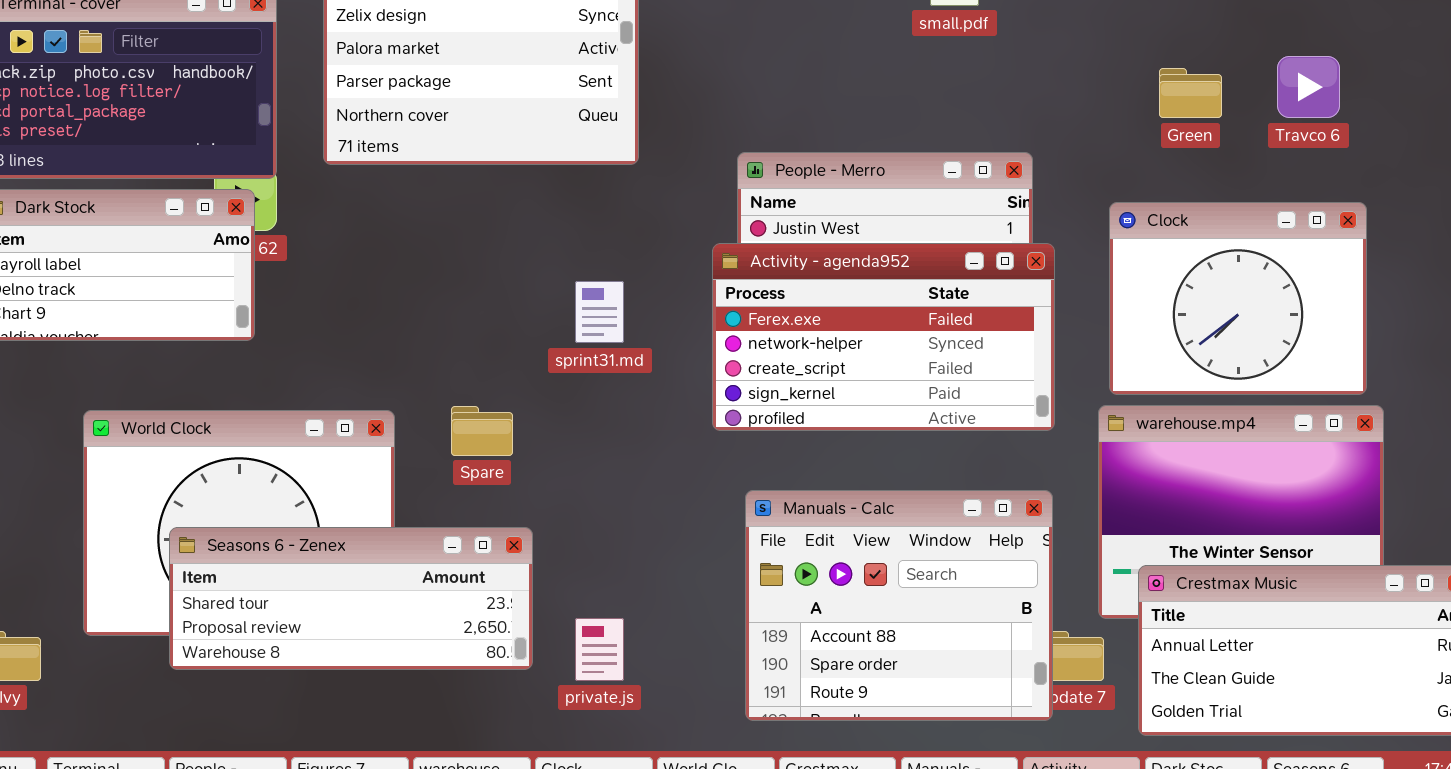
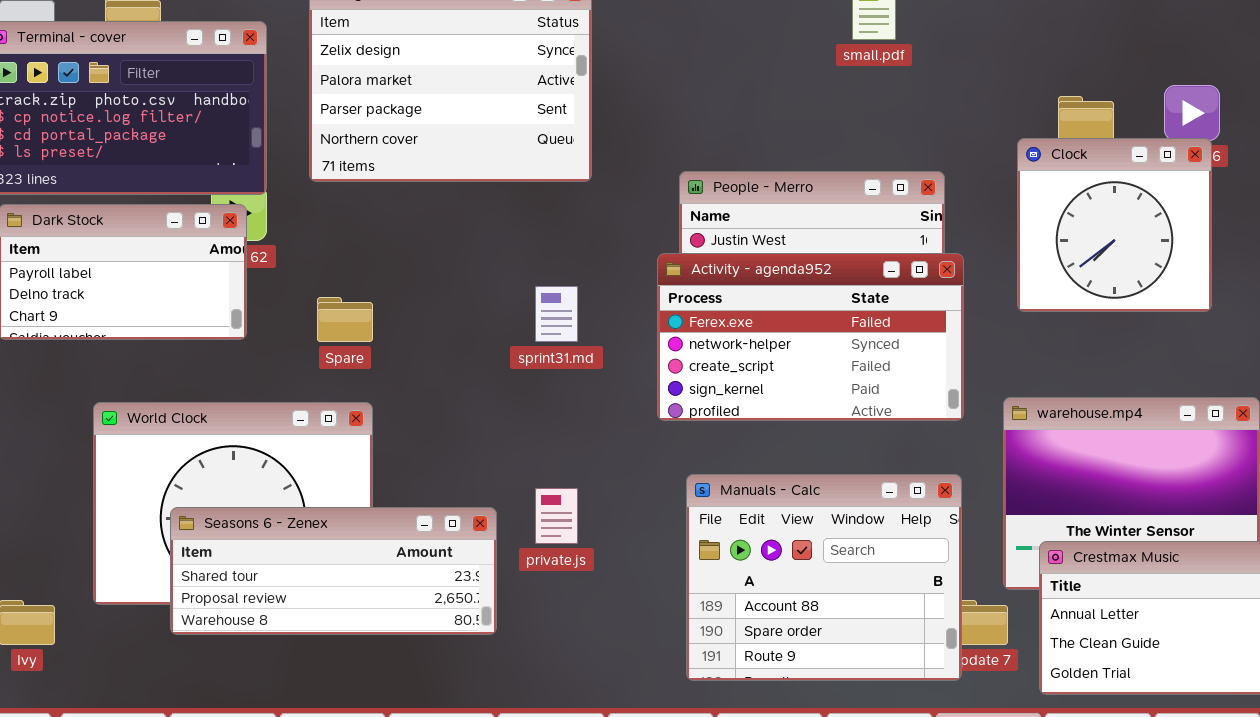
Clock: [1109,202,1367,395] -> [1017,138,1212,312], moved, resized
Spare: [451,406,513,456] -> [317,297,373,342], moved
private.js: [575,618,624,681] -> [535,488,578,544], moved

